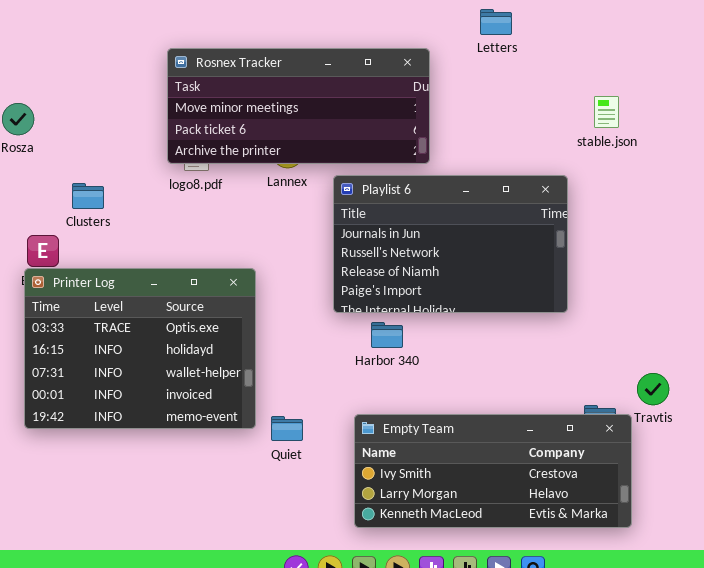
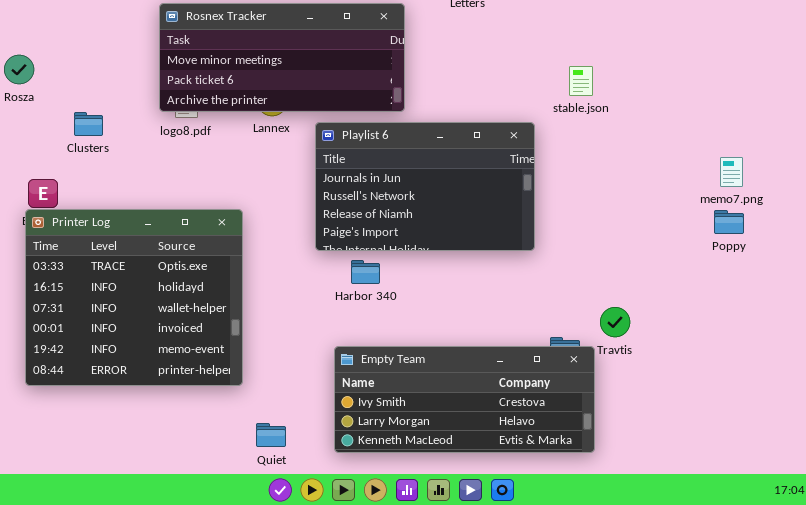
stable.json: [594,96,619,128] -> [569,66,593,96], moved
Clusters: [72,183,104,209] -> [74,112,103,136], moved
Printer Log: [24,268,256,429] -> [25,209,243,386], resized
Quiet: [271,416,303,441] -> [256,423,286,447], moved

